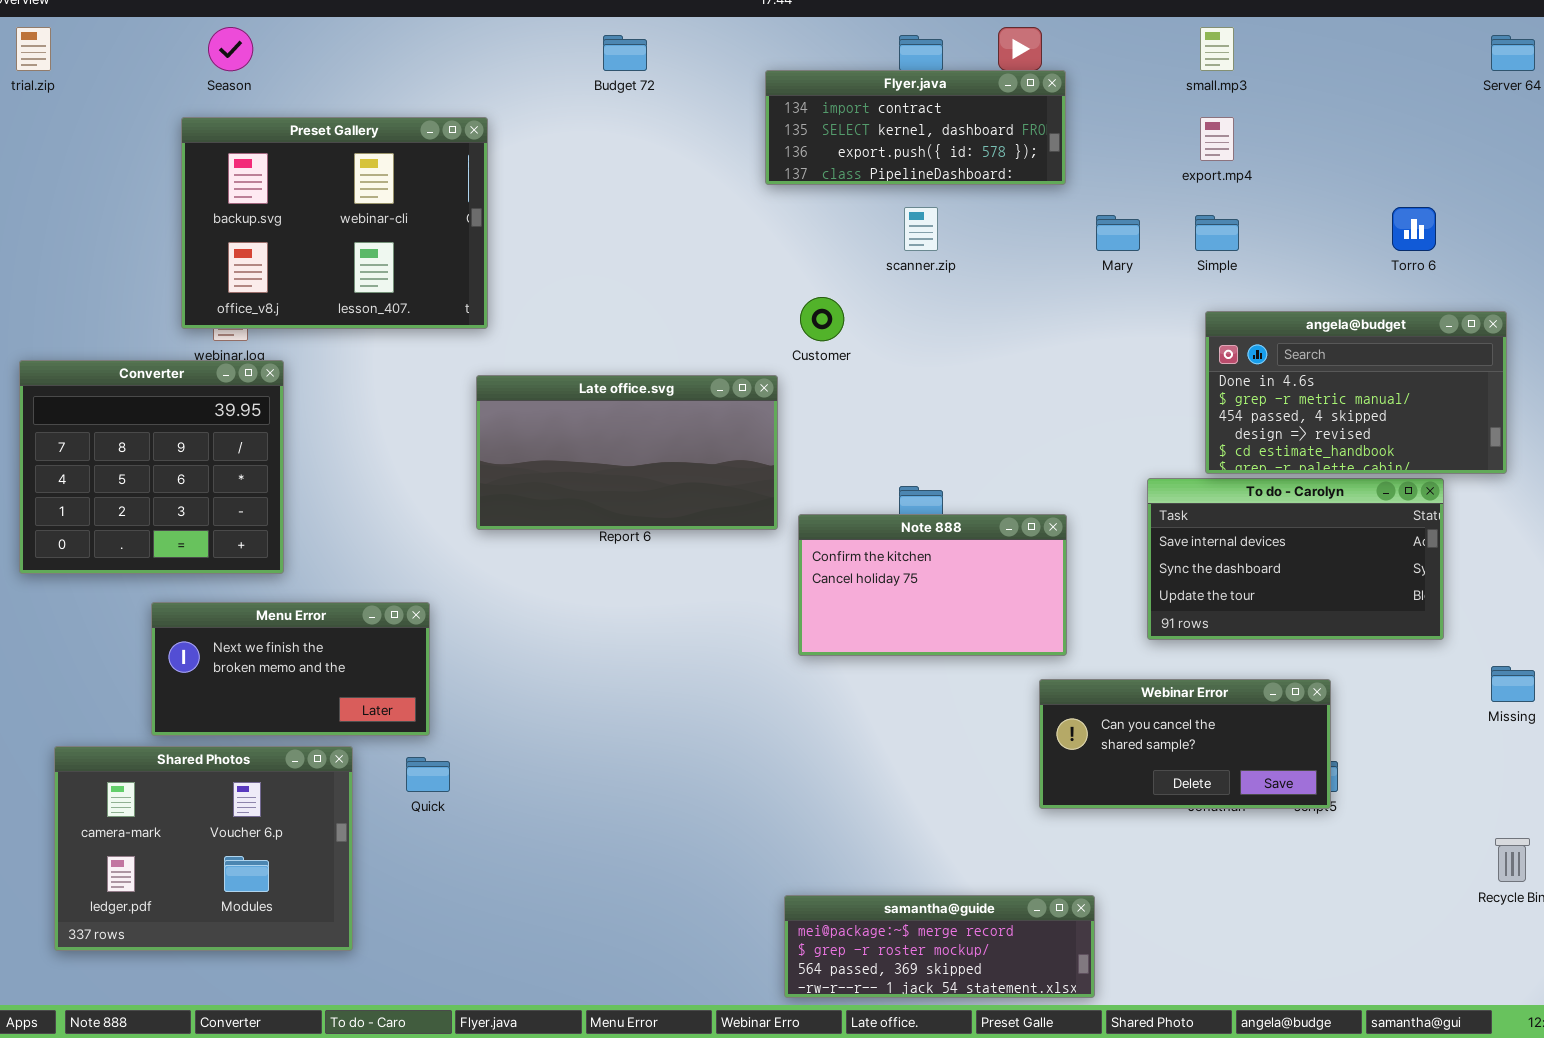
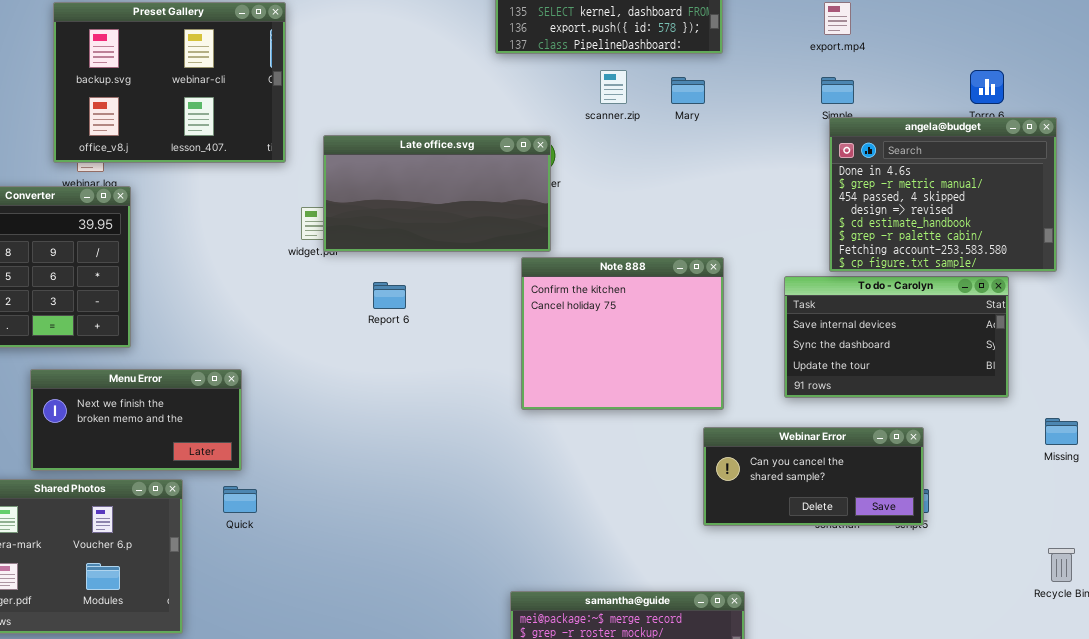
Mary: [1096,215,1140,251] -> [671,77,705,104], moved
angela@budget: [1205,311,1507,474] -> [829,117,1057,272], resized
Late office.svg: [476,375,778,530] -> [323,135,551,252], moved
Note 888: [798,514,1067,656] -> [521,257,724,410], resized

